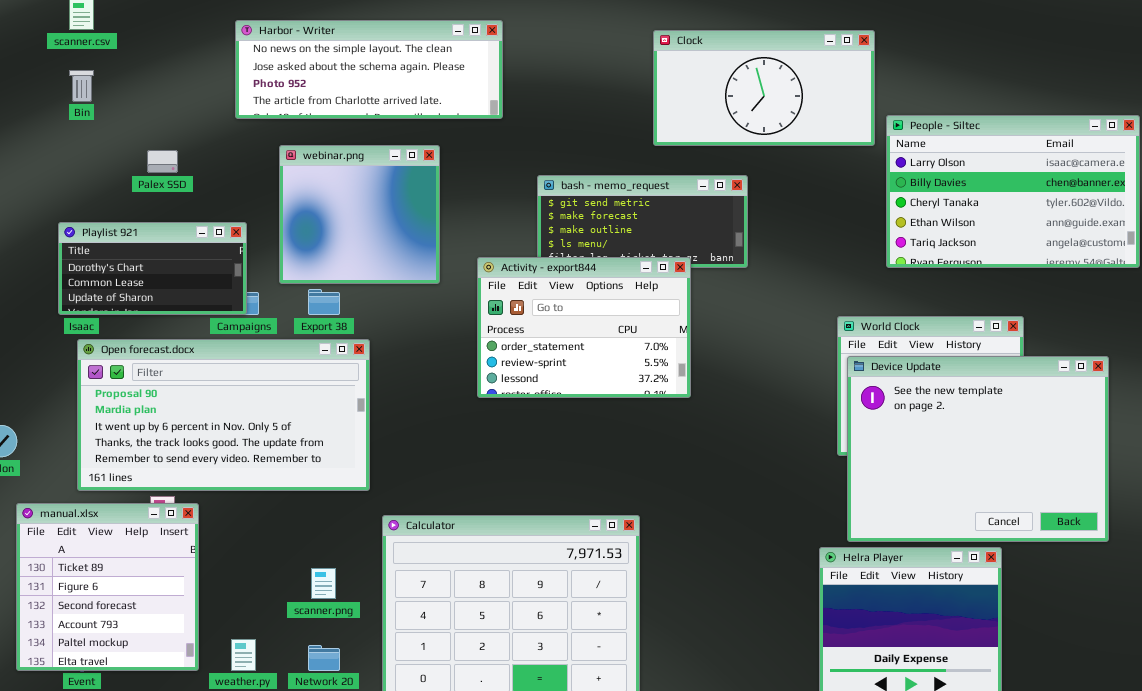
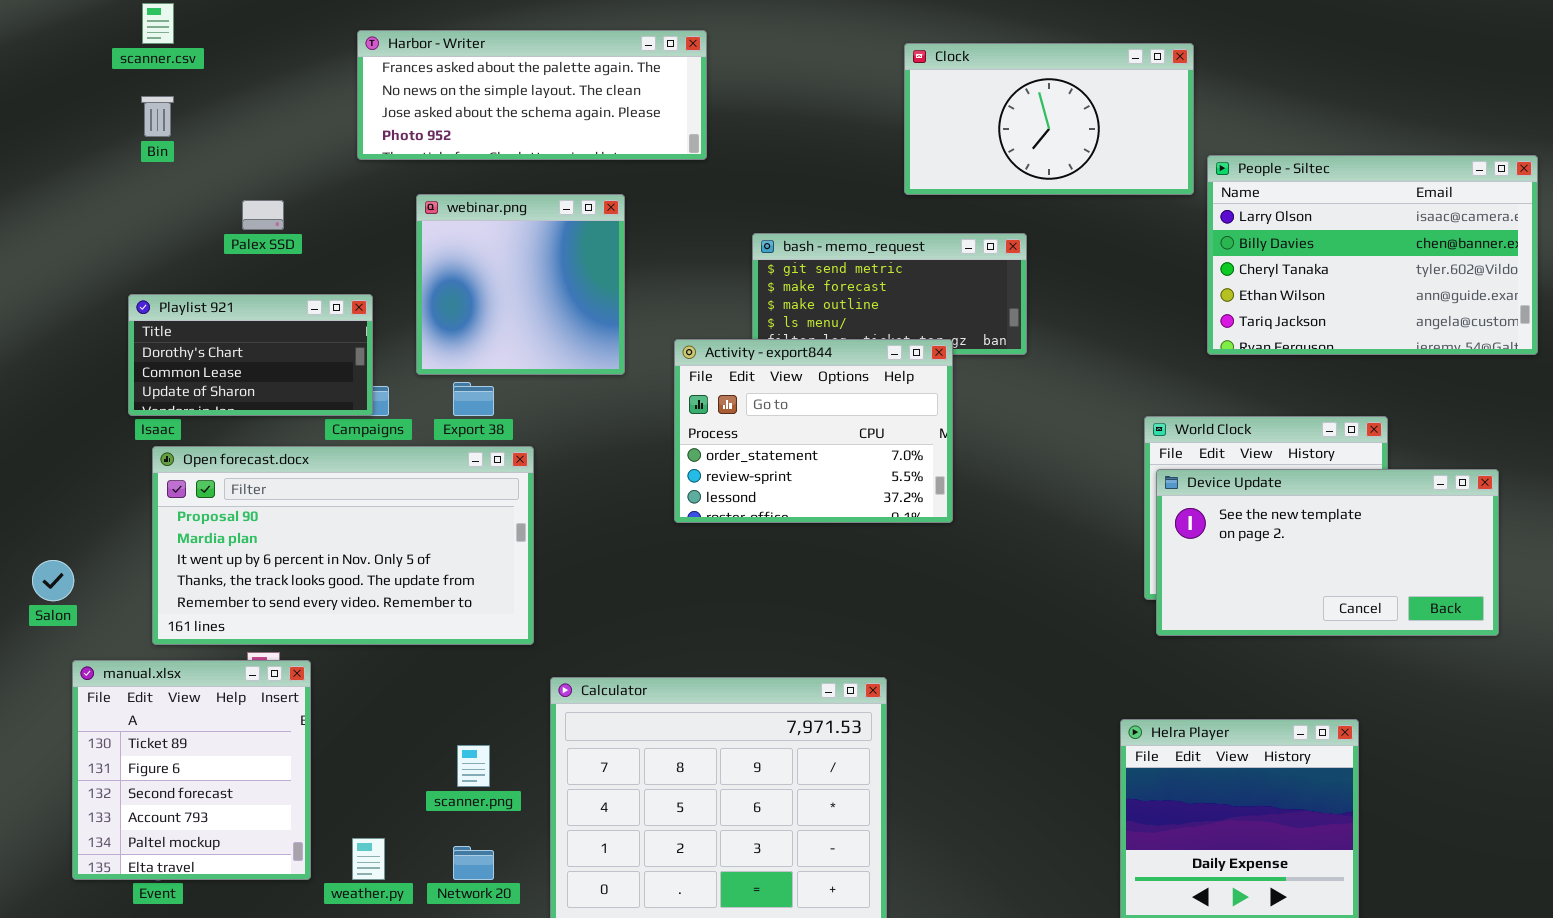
Harbor - Writer: [235,20,503,119] -> [357,30,707,160], scrolled up 1 row
Device Update: [847,356,1109,542] -> [1156,469,1499,636], resized

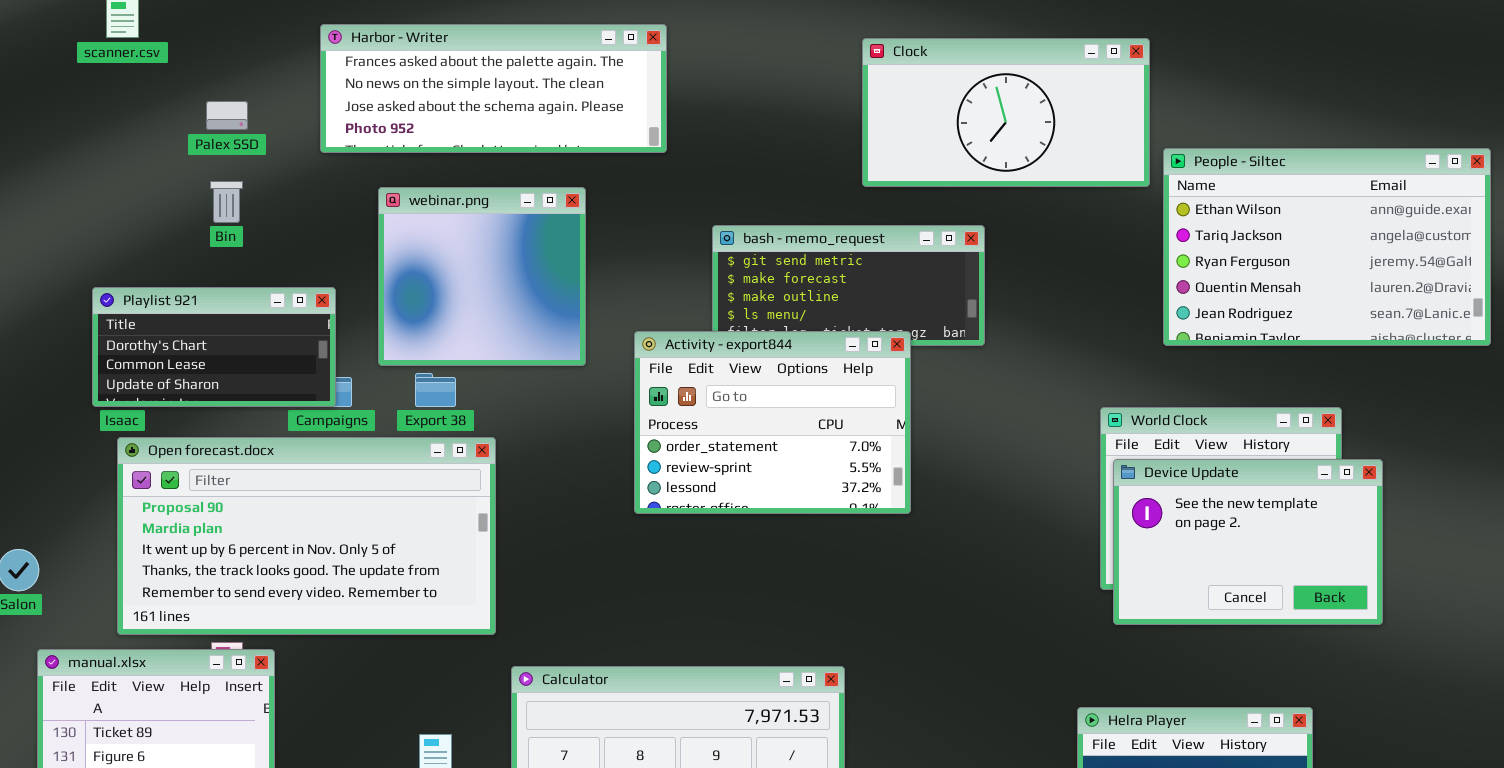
Bin: [141,96,174,137] -> [210,181,243,223], moved
People - Siltec: [1207,155,1538,355] -> [1163,148,1491,346], scrolled down 3 rows
Palex SSD: [242,200,284,230] -> [206,101,248,130], moved
Device Update: [1156,469,1499,636] -> [1113,459,1383,625], resized

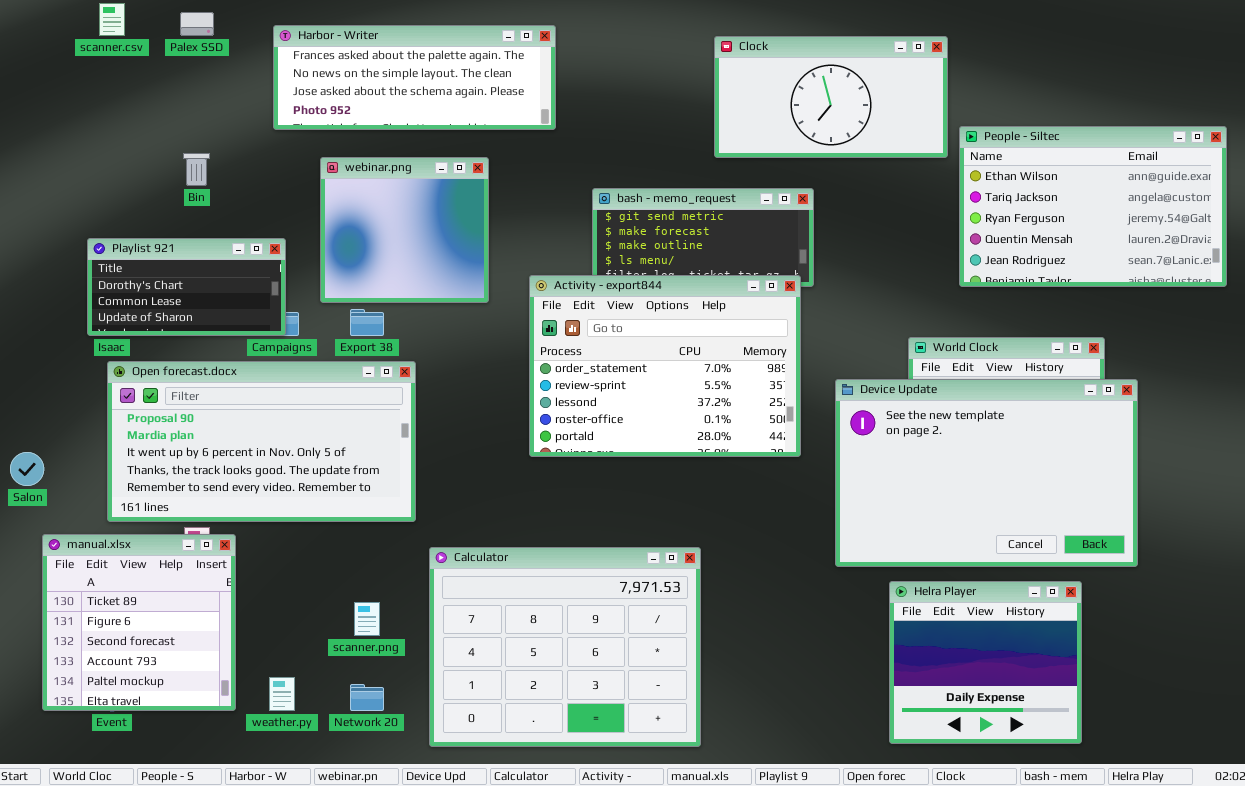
Palex SSD: [206,101,248,130] -> [180,12,214,36], moved
Activity - export844: [634,331,911,514] -> [529,275,801,457], resized
Device Update: [1113,459,1383,625] -> [835,379,1138,567], resized

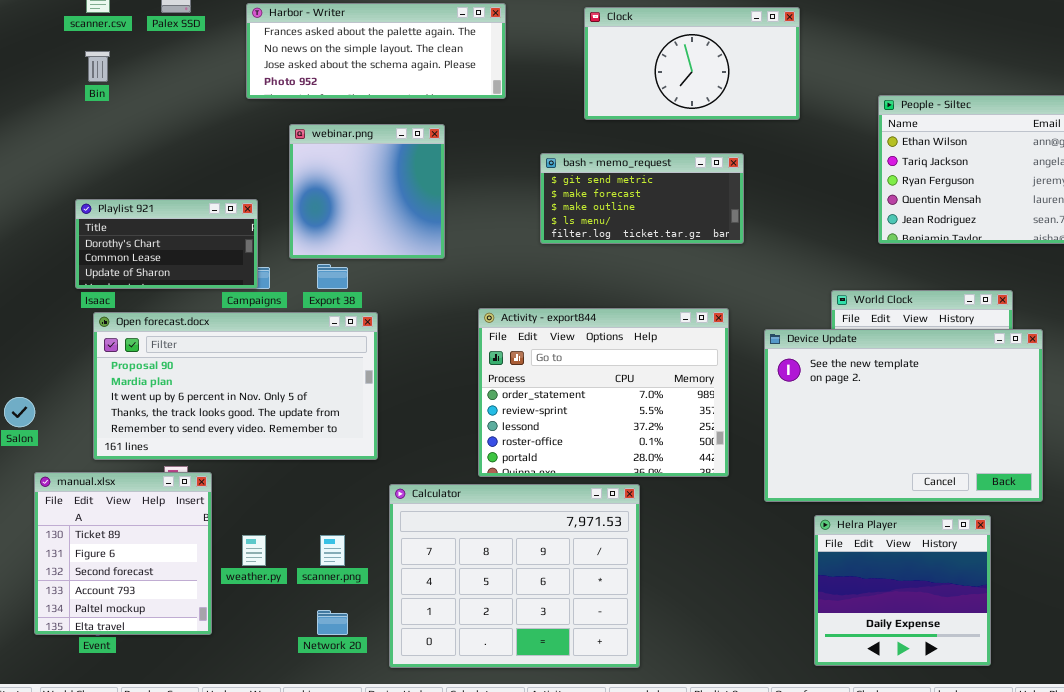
Clock: [714,36,948,158] -> [584,7,800,120], moved
Bin: [183,153,210,186] -> [85,51,110,82], moved
Activity - export844: [529,275,801,457] -> [478,308,729,477], moved
weather.py: [269,677,295,711] -> [242,535,266,566], moved

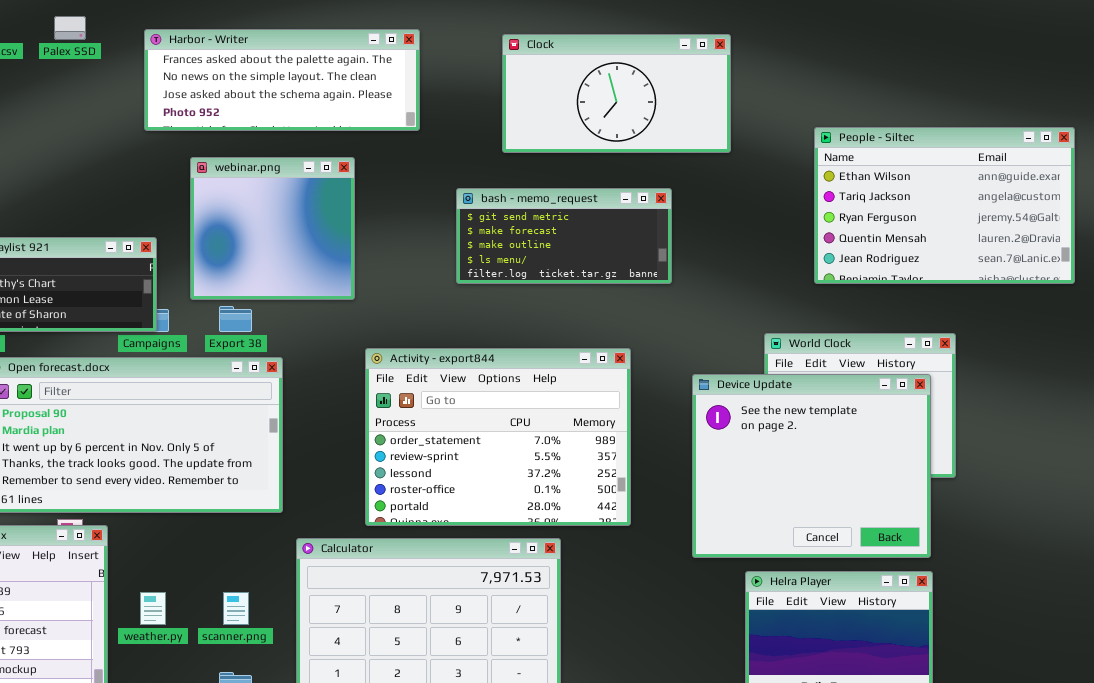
Activity - export844: [478,308,729,477] -> [365,348,631,526], moved
Device Update: [764,329,1043,502] -> [692,374,931,558], resized

